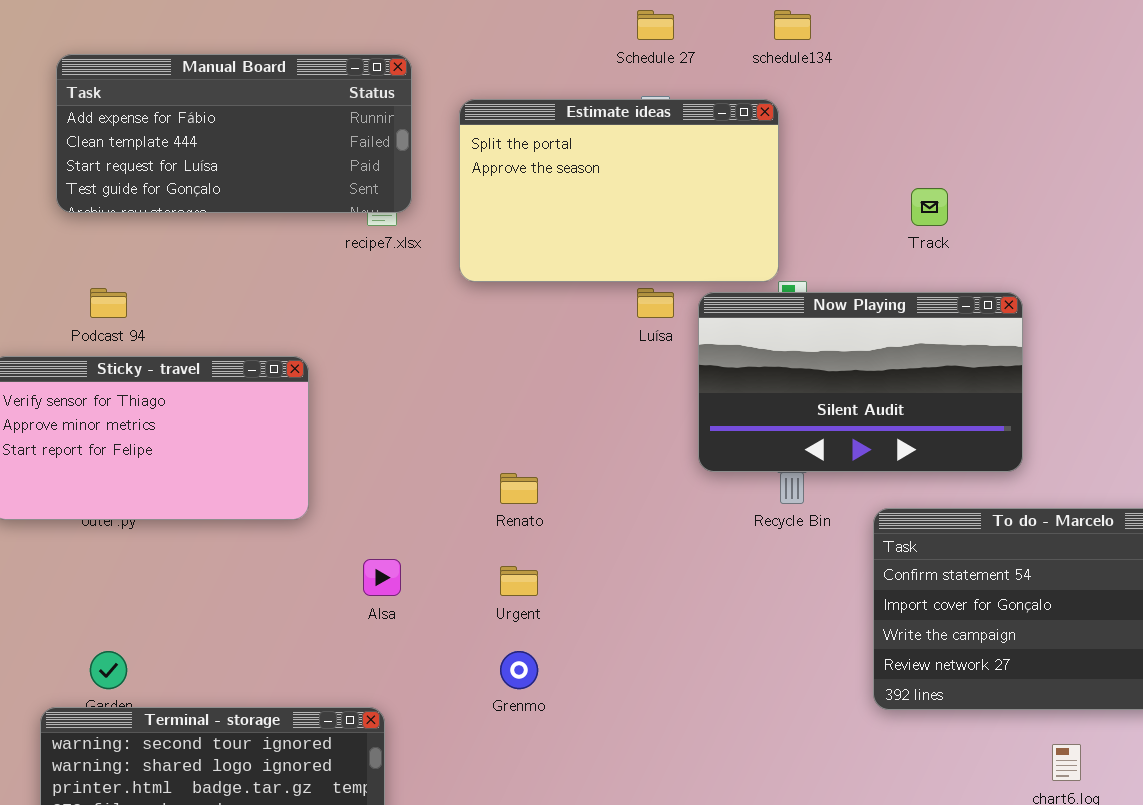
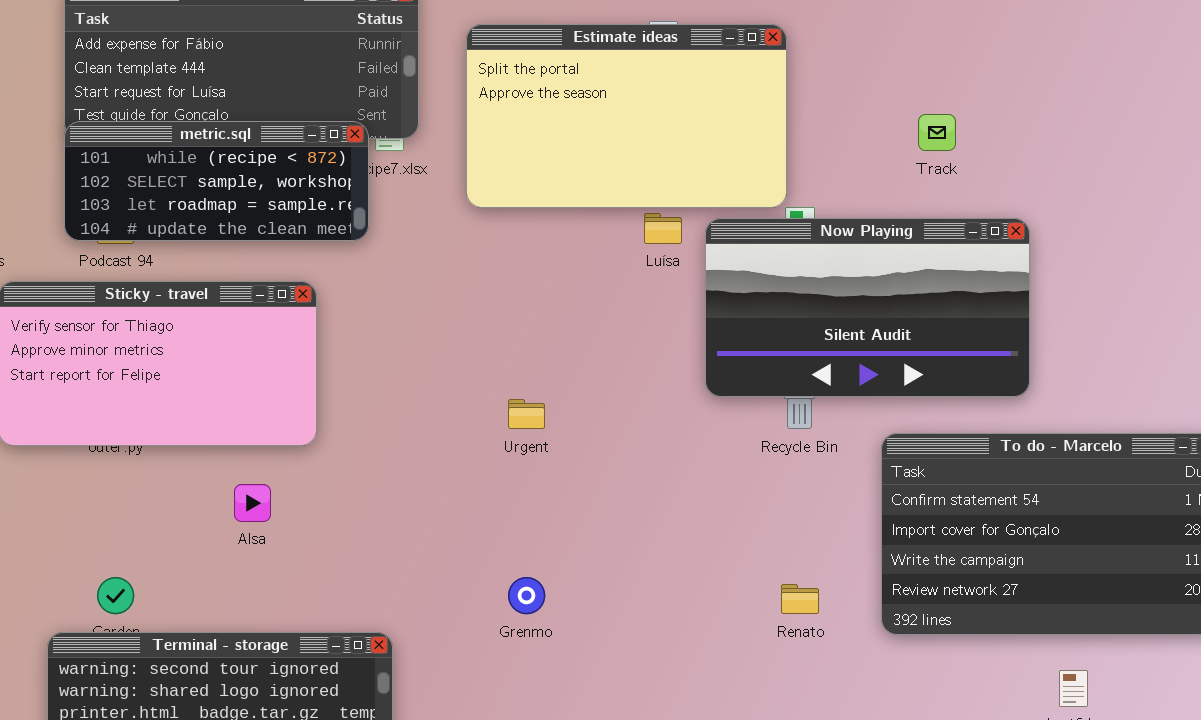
metric.sql: none -> [64,121,369,241], opened
Renato: [500,473,538,504] -> [781,584,819,614], moved
Alsa: [363,559,401,596] -> [234,484,271,522], moved
Urgent: [500,566,538,596] -> [508,399,545,429], moved

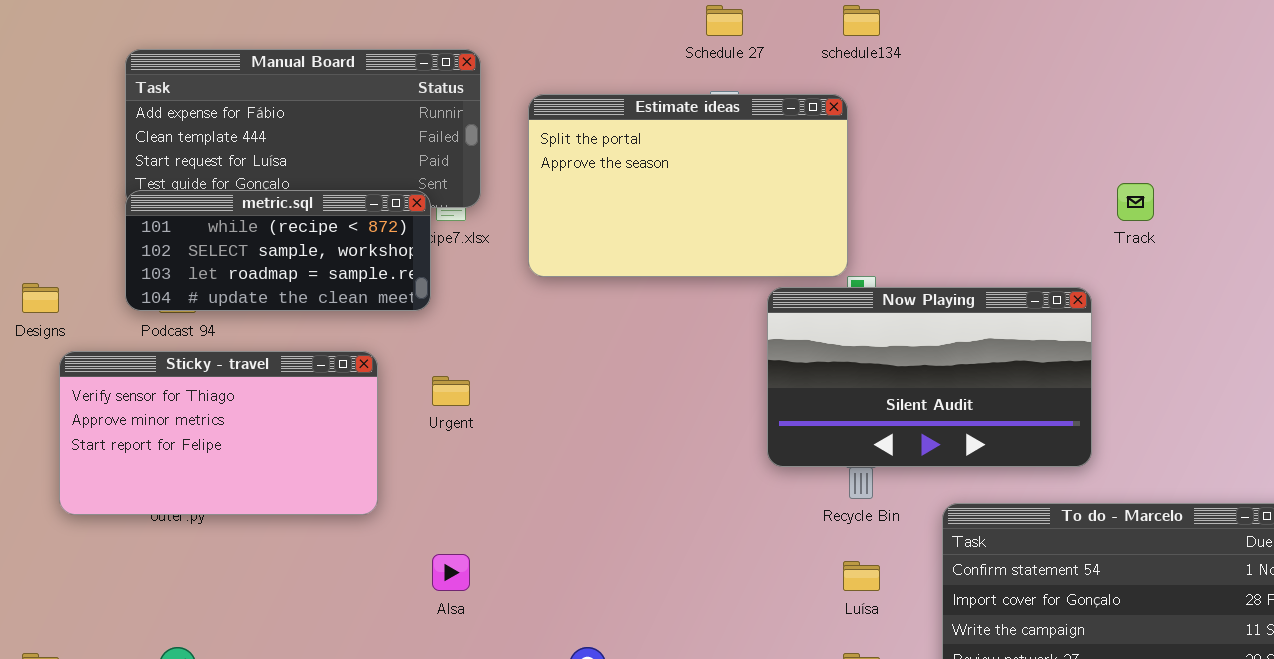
Track: [918,114,956,151] -> [1117,183,1154,221], moved
Luísa: [644,213,682,244] -> [843,561,880,591], moved
Urgent: [508,399,545,429] -> [432,376,470,406], moved
Alsa: [234,484,271,522] -> [432,554,470,591], moved

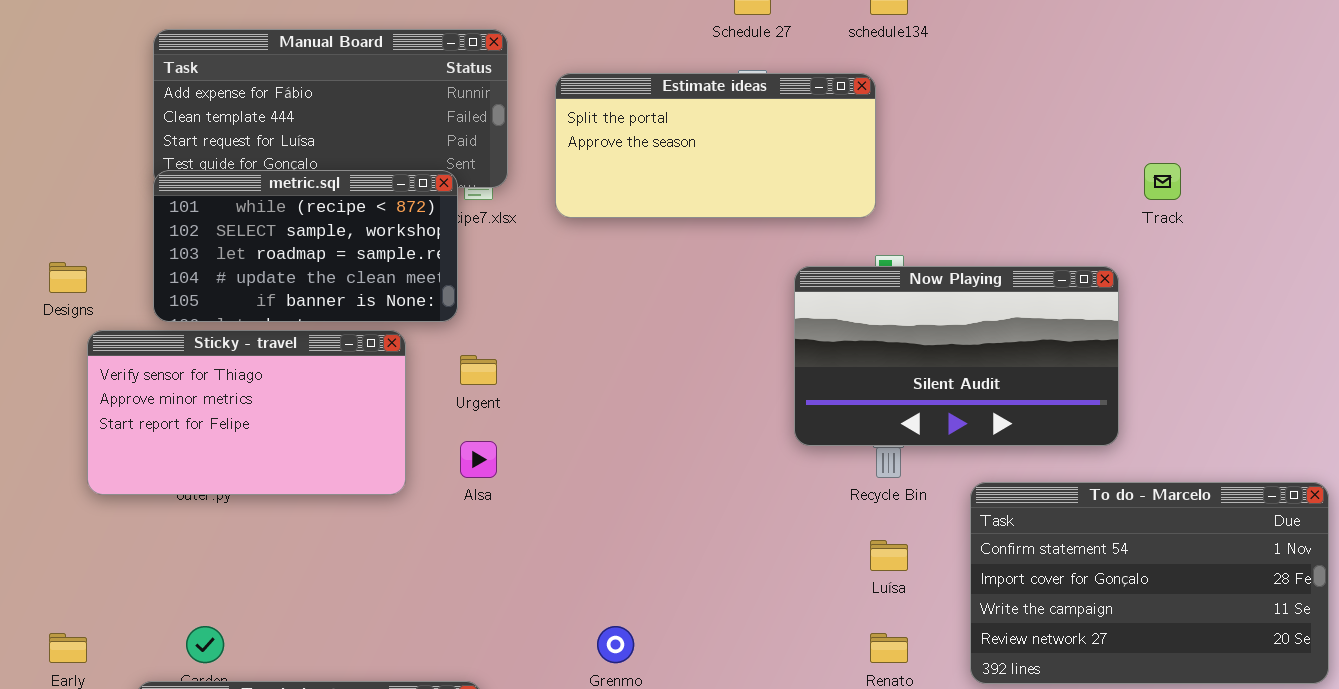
Estimate ideas: [528,94,848,277] -> [555,73,876,218], resized
metric.sql: [125,190,431,311] -> [153,170,458,322], resized
Alsa: [432,554,470,591] -> [460,441,497,478], moved

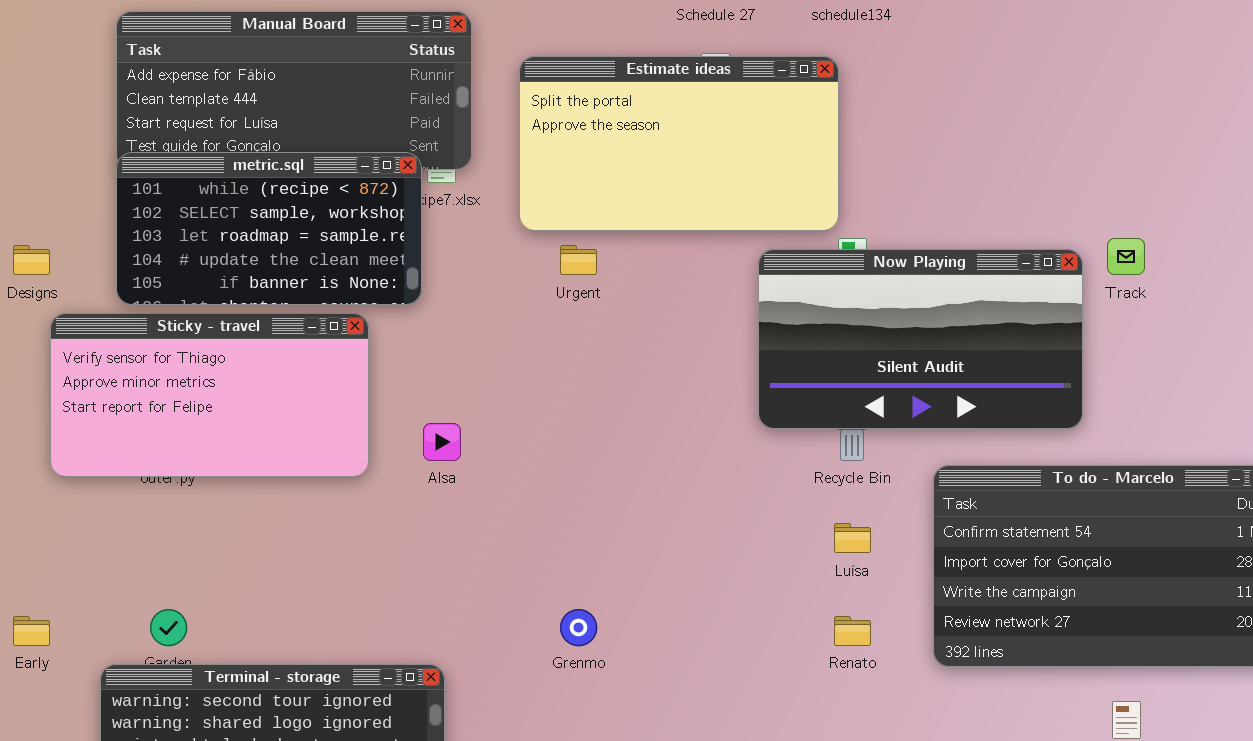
Estimate ideas: [555,73,876,218] -> [519,56,839,231], resized
Track: [1144,163,1181,200] -> [1107,238,1145,275], moved
Urgent: [460,355,497,385] -> [560,245,597,275], moved

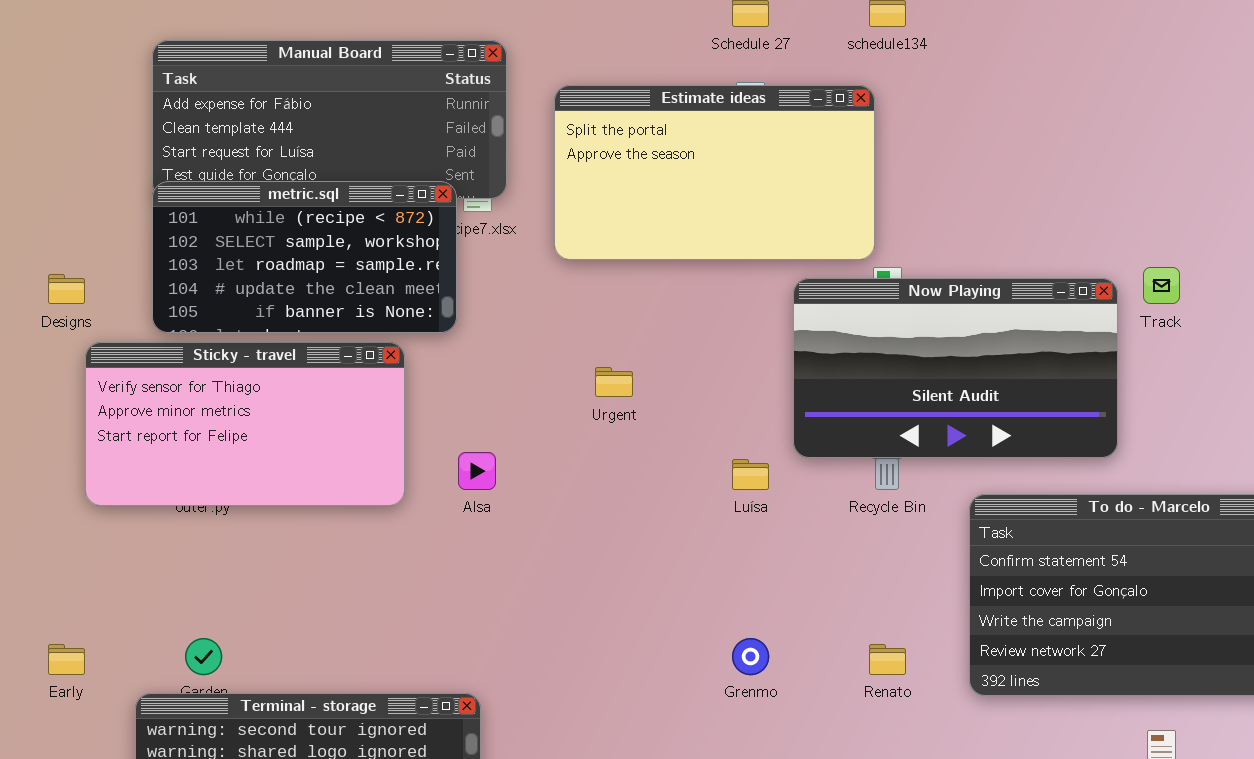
Urgent: [560,245,597,275] -> [595,367,633,397], moved
Luísa: [834,523,871,553] -> [732,459,769,490], moved
Grenmo: [560,609,597,646] -> [732,638,769,675], moved

